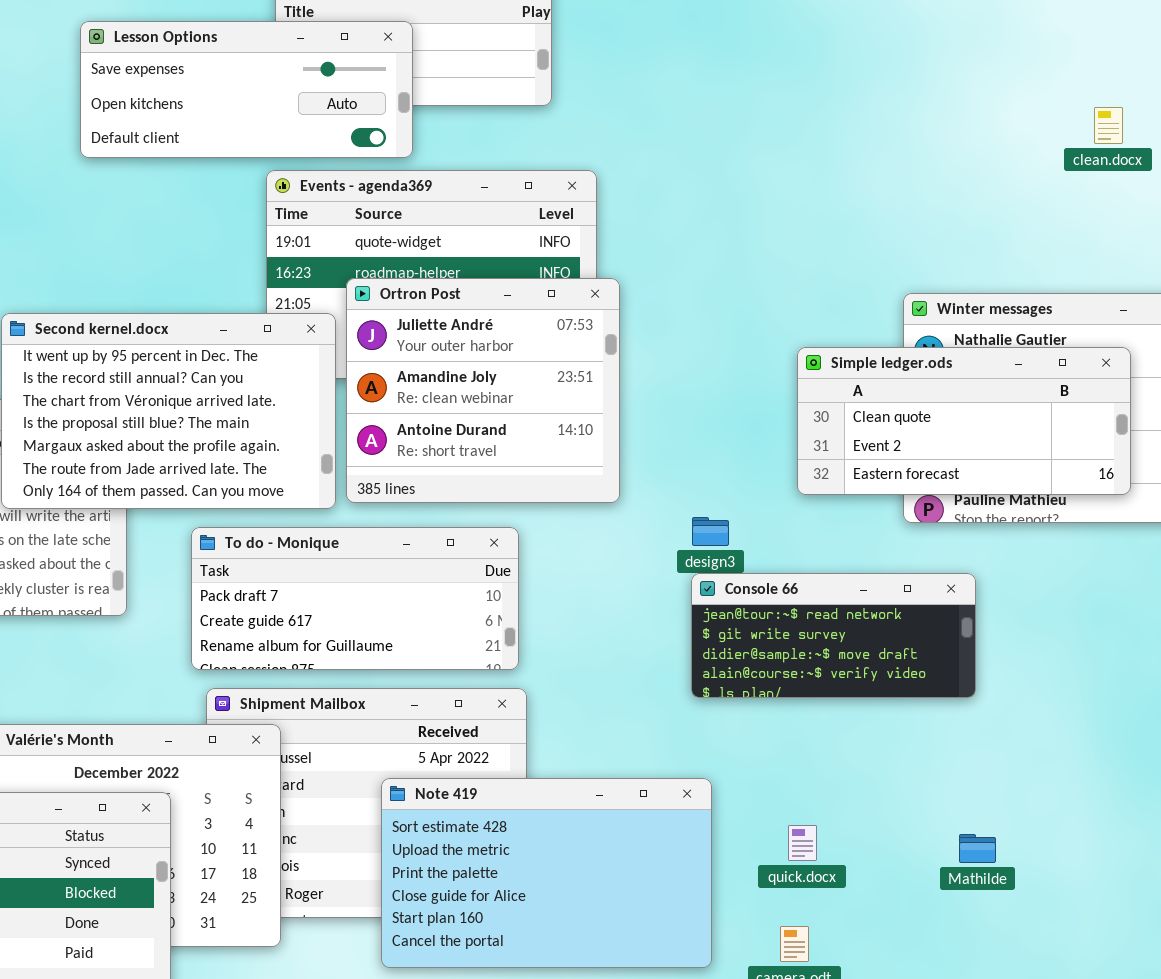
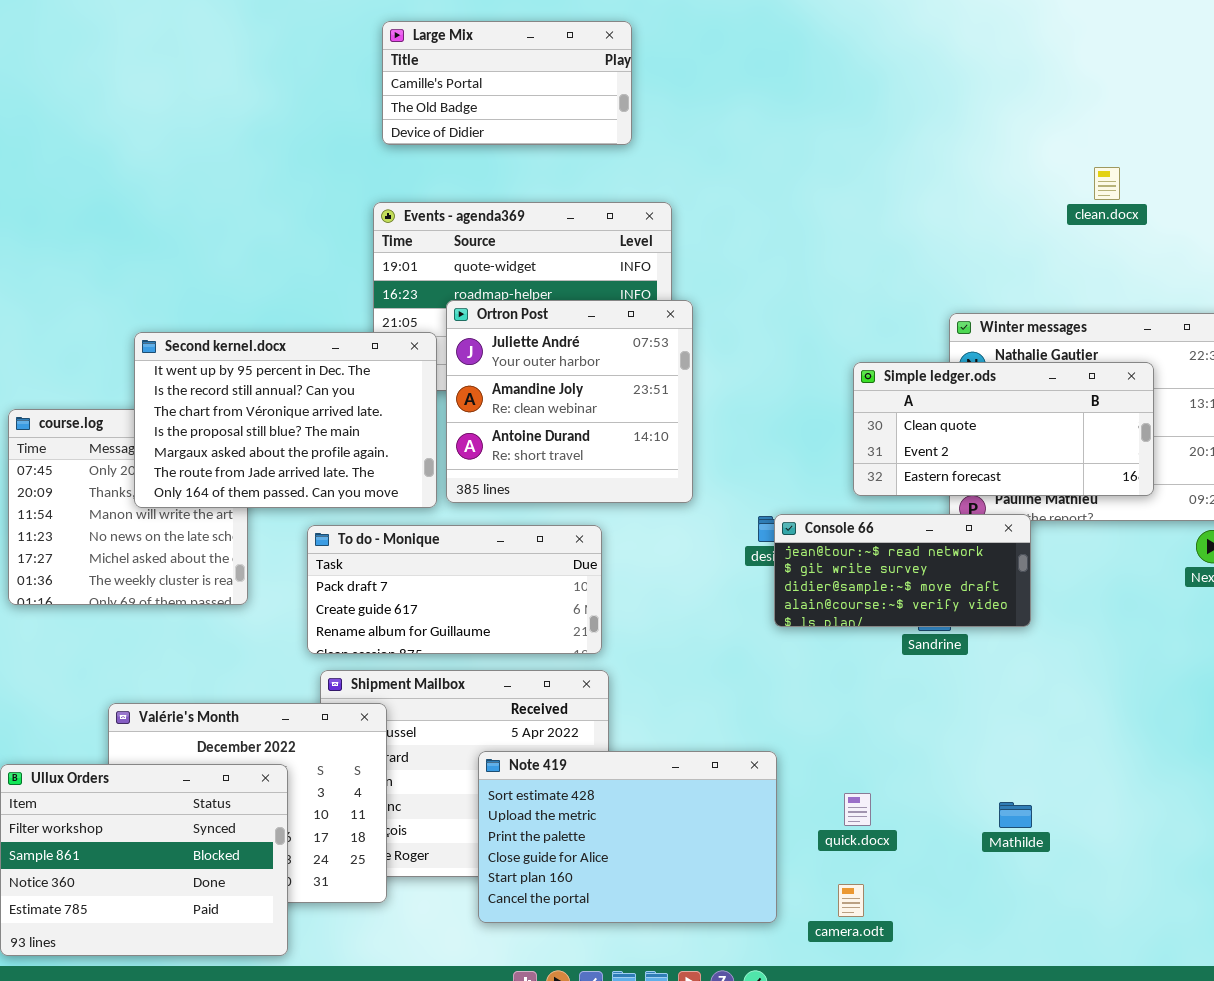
Lesson Options: [80,21,413,158] -> none, closed
clean.docx: [1094,107,1123,144] -> [1094,167,1120,200], moved
Console 66: [691,573,976,698] -> [774,514,1031,627], moved

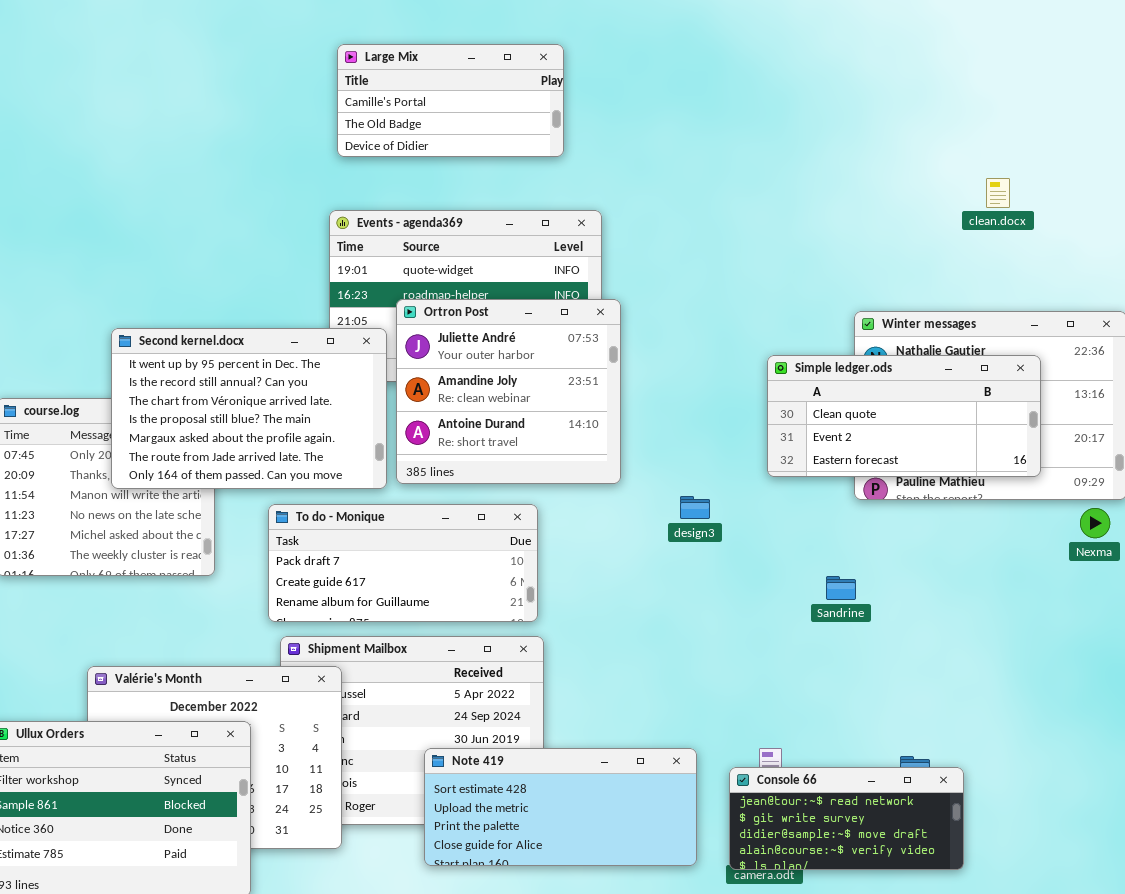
Console 66: [774,514,1031,627] -> [729,767,964,870], moved
Note 419: [478,751,777,923] -> [424,748,697,866], resized

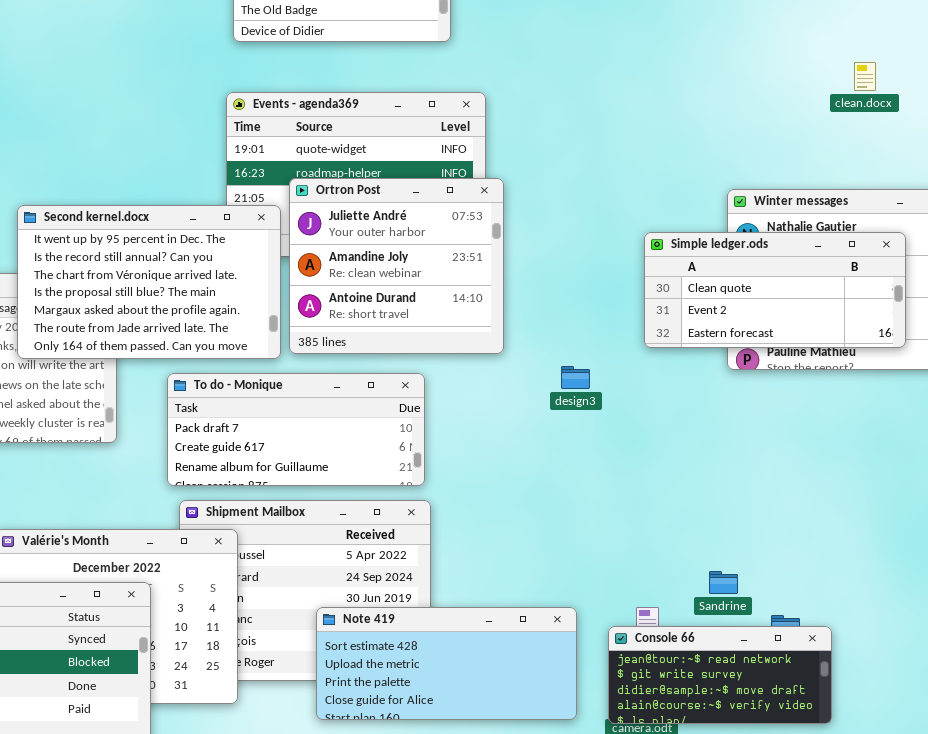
Sandrine: [826,576,856,600] -> [709,571,738,594], moved

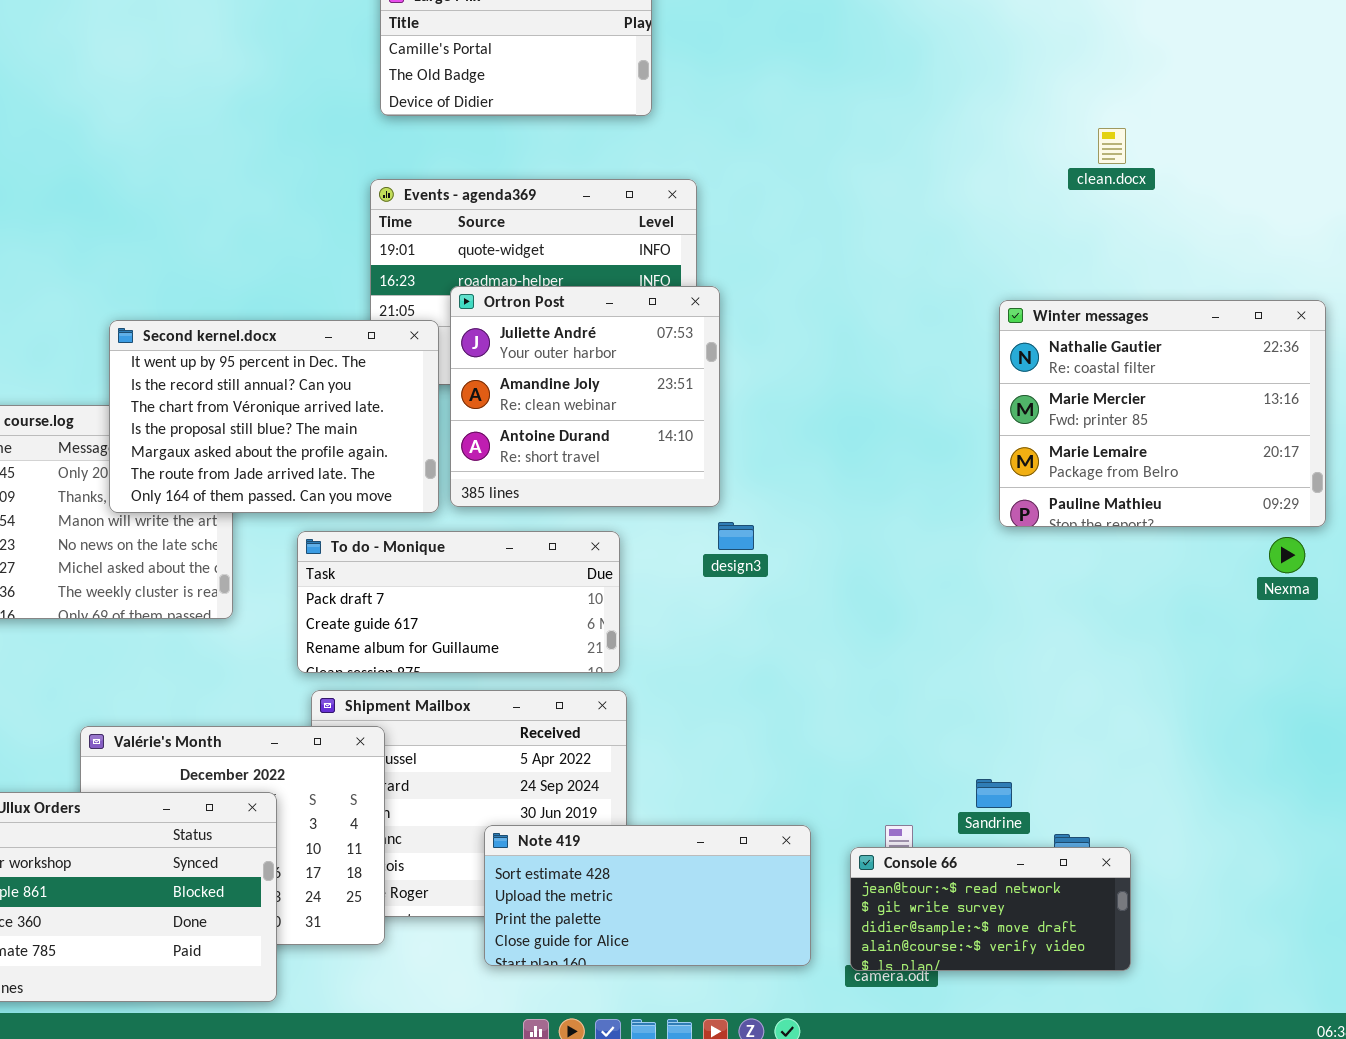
clean.docx: [854,62,876,91] -> [1098,128,1126,164], moved
Simple ledger.ods: [644,232,906,348] -> none, closed
design3: [561,366,590,389] -> [718,522,754,550], moved

